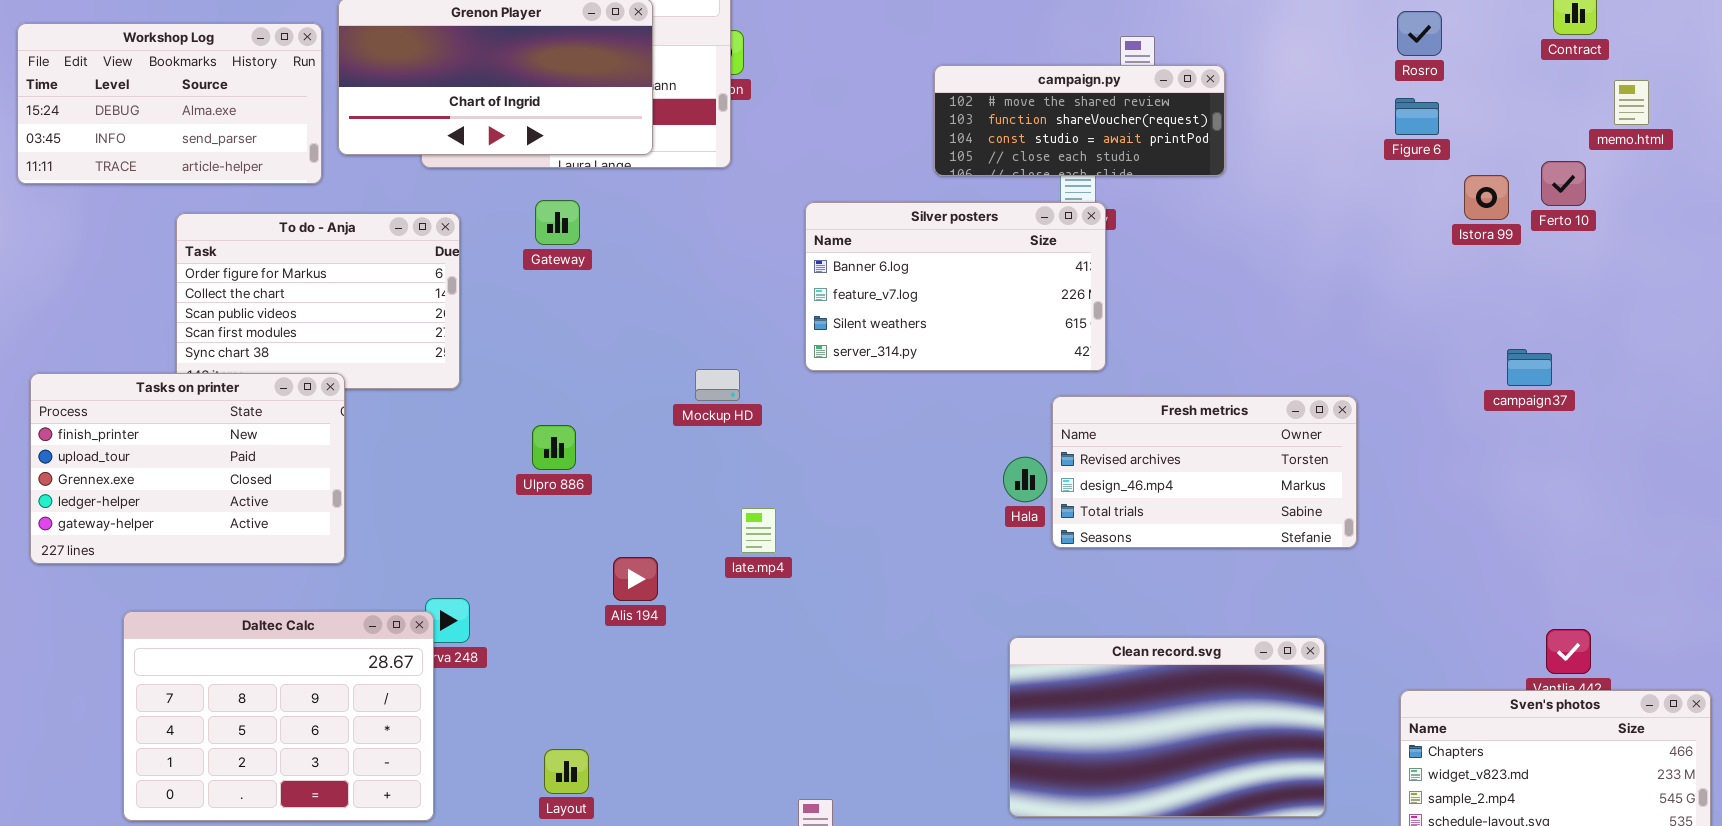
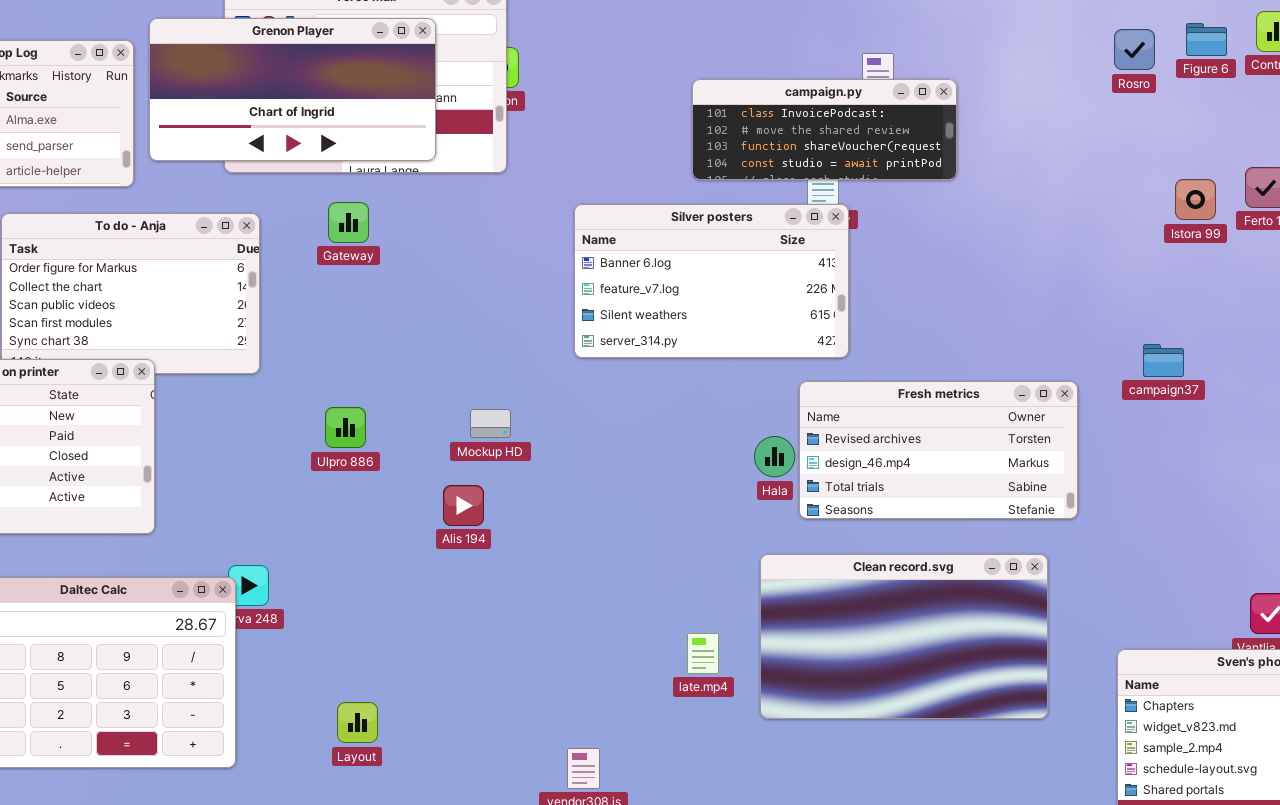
campaign.py: [934,65,1225,176] -> [692,79,957,180], scrolled up 1 row
Figure 6: [1395,98,1439,135] -> [1186,23,1227,56], moved
campaign37: [1507,349,1552,386] -> [1143,344,1184,377], moved
Mockup HD: [695,369,740,401] -> [470,409,511,438], moved
late.mp4: [741,508,776,553] -> [687,633,719,674], moved
Alis 194: [613,557,658,601] -> [443,485,484,526], moved
Clean record.svg: [1009,637,1325,817] -> [760,554,1048,719], moved

